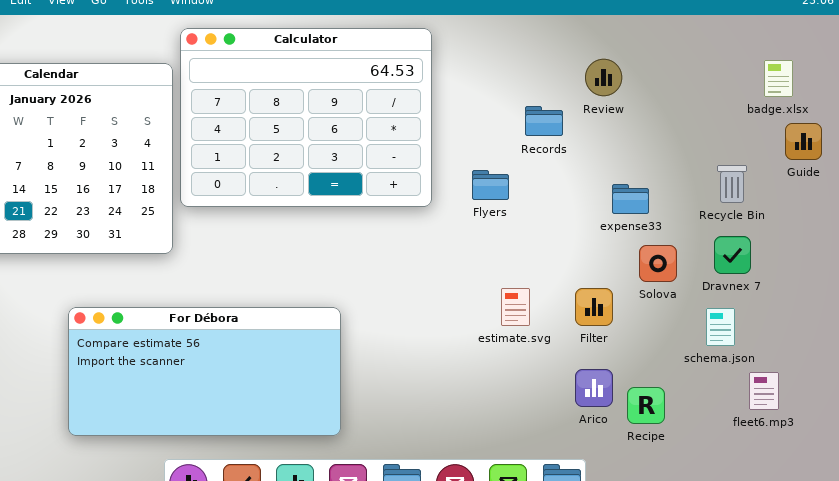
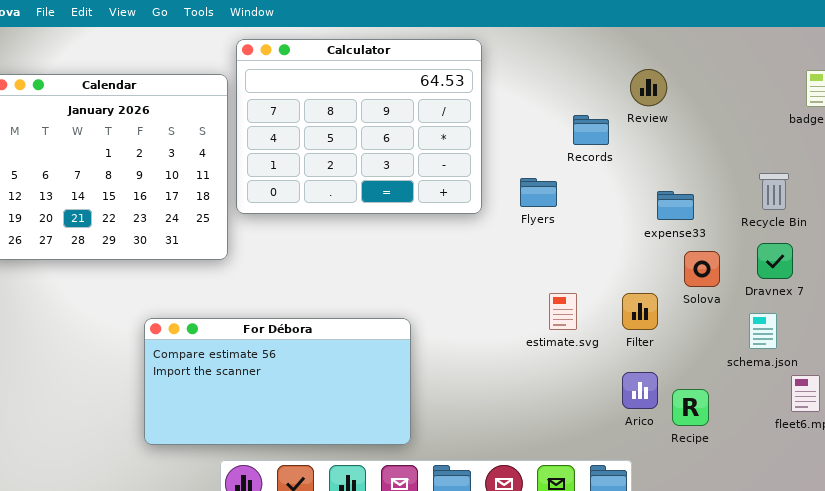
For Débora: [68,307,341,436] -> [144,318,411,445], moved

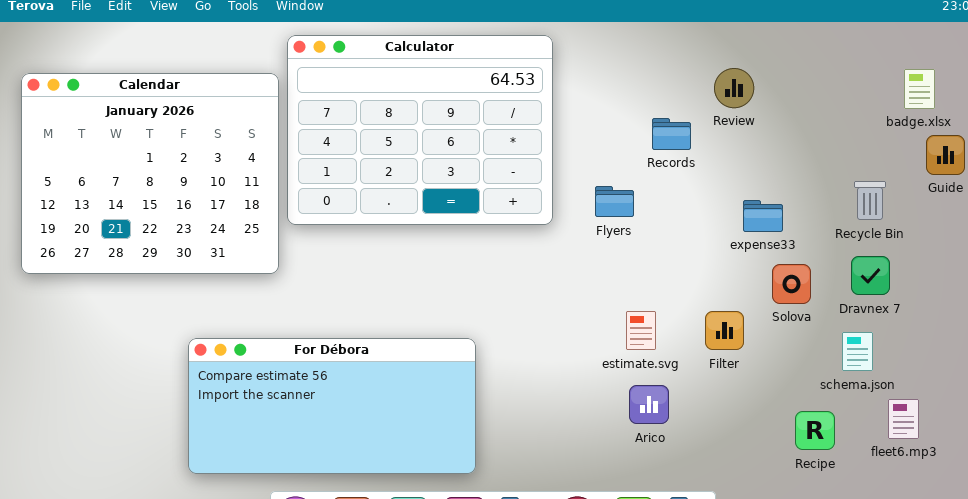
Arico: [622,372,658,409] -> [629,385,669,424], moved
Recipe: [672,389,709,426] -> [795,411,835,450], moved

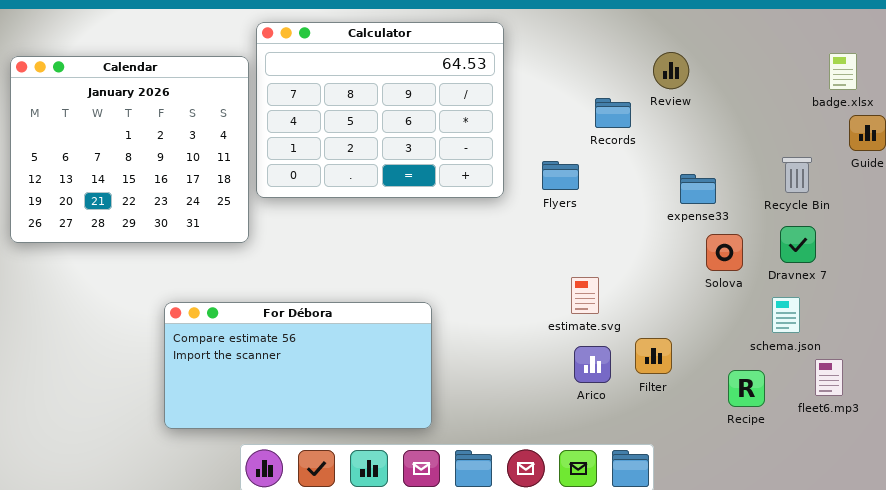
Filter: [705,311,744,350] -> [635,338,672,374], moved

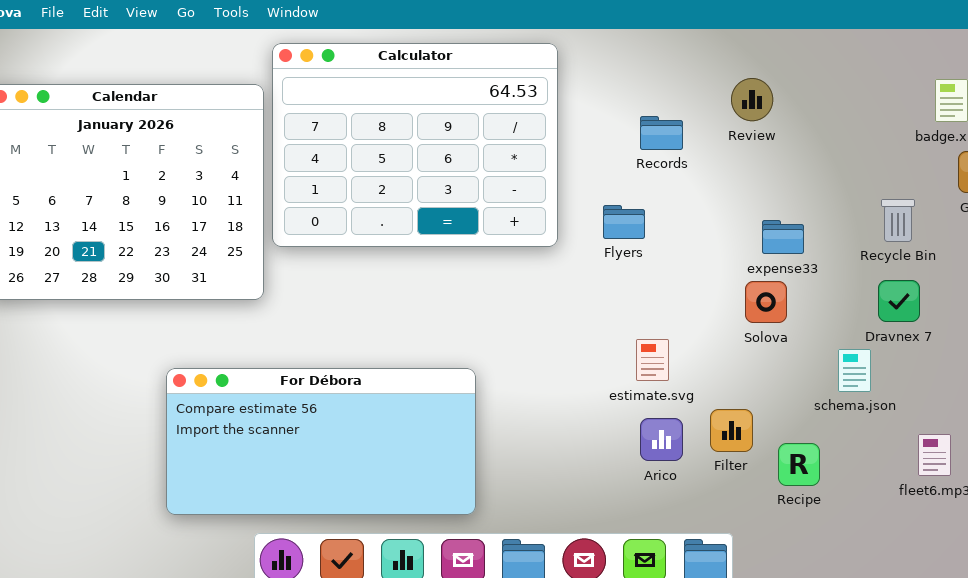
Records: [595,98,631,128] -> [640,116,683,150], moved
Solova: [706,234,743,271] -> [745,281,787,323], moved
schema.json: [772,297,800,333] -> [838,349,871,392], moved
Recipe: [728,370,765,407] -> [778,443,820,486], moved

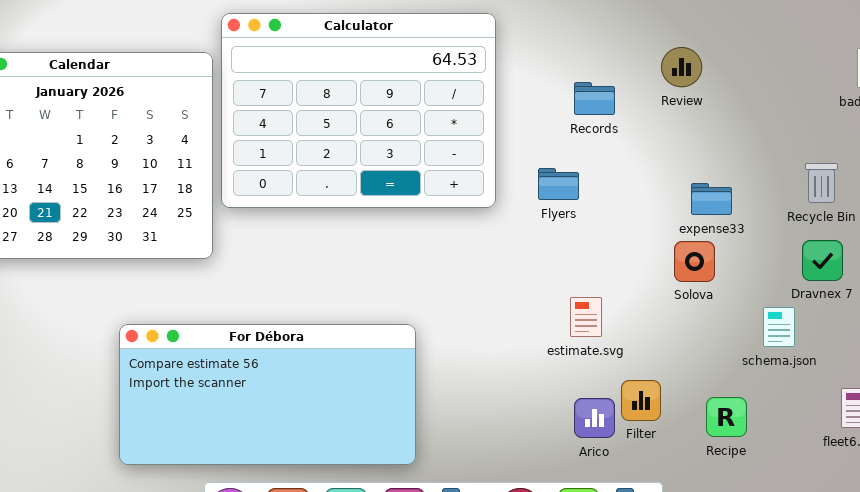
Filter: [710,409,753,452] -> [621,380,661,421], moved
Arico: [640,418,683,461] -> [574,398,615,438], moved

